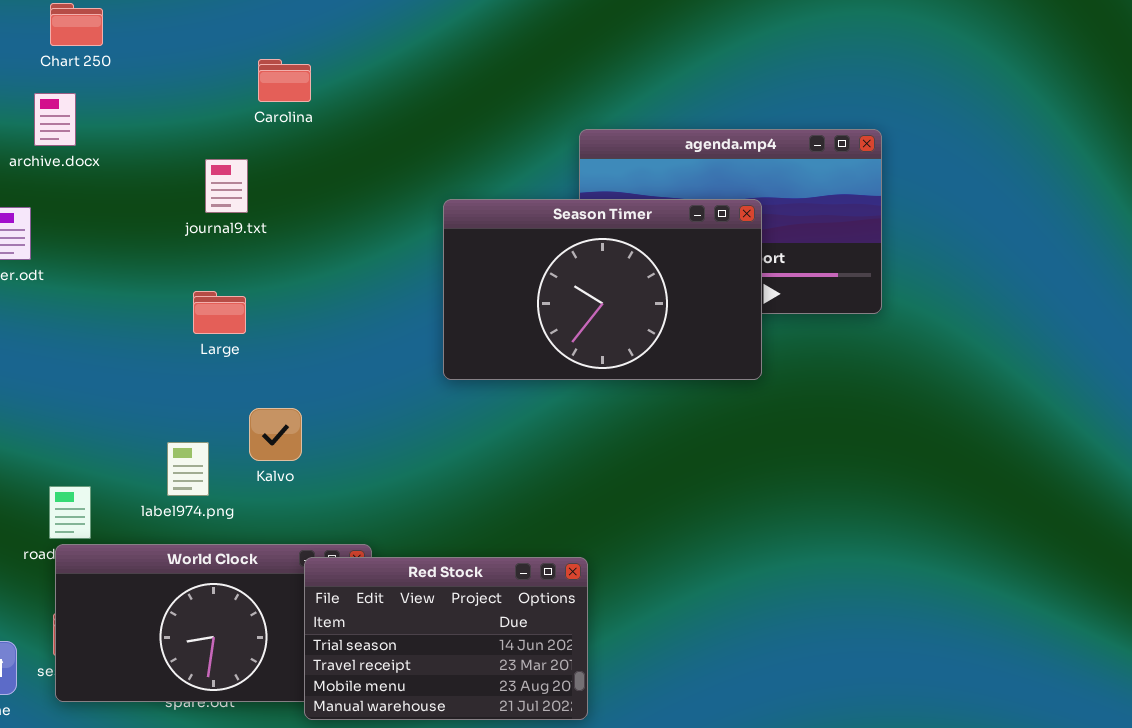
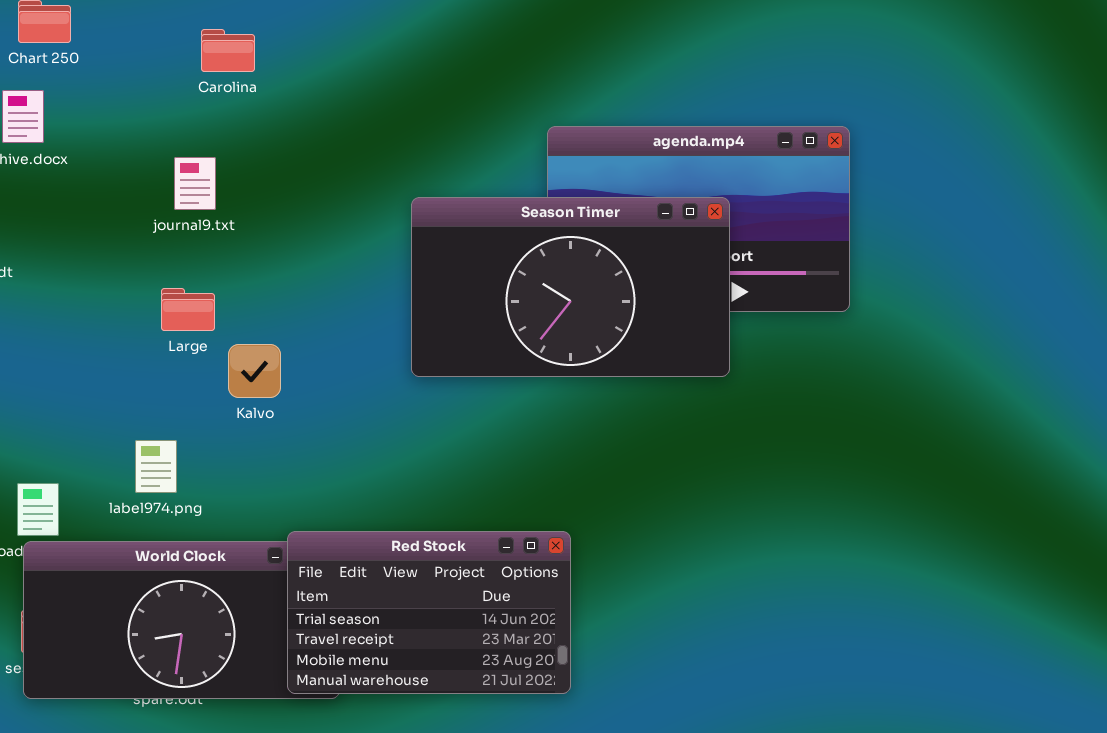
Carolina: [258,59,311,102] -> [201,29,255,72], moved
Kalvo: [249,408,302,461] -> [228,344,281,398], moved
Red Stock: [304,557,588,720] -> [287,531,571,694], moved

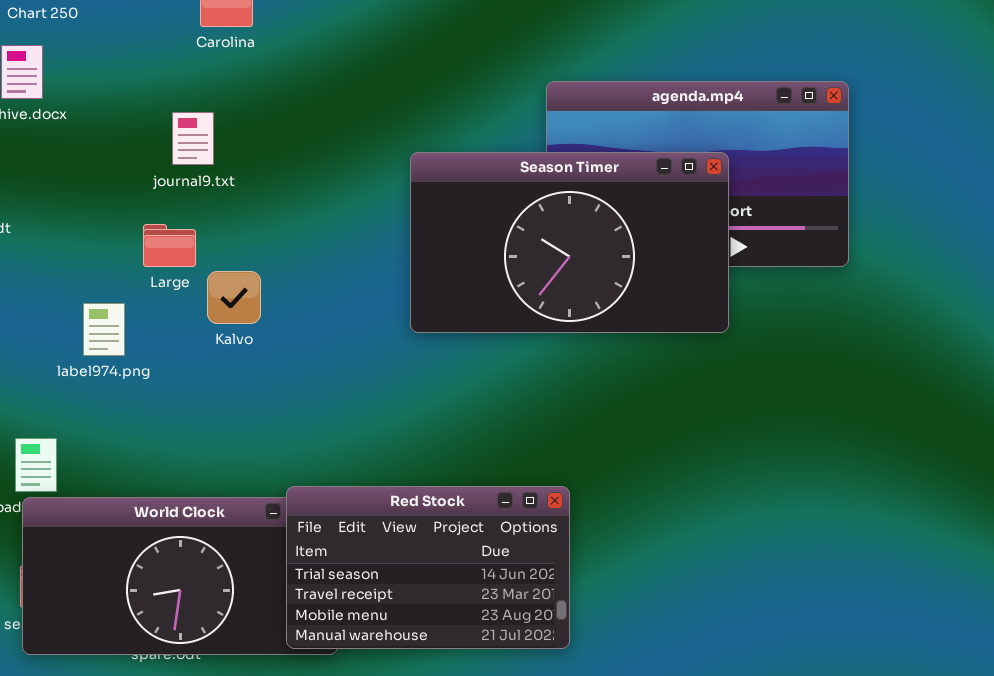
Large: [161,288,215,331] -> [143,224,196,267], moved
Kalvo: [228,344,281,398] -> [207,271,261,324], moved
label974.png: [135,440,177,493] -> [83,303,125,356], moved

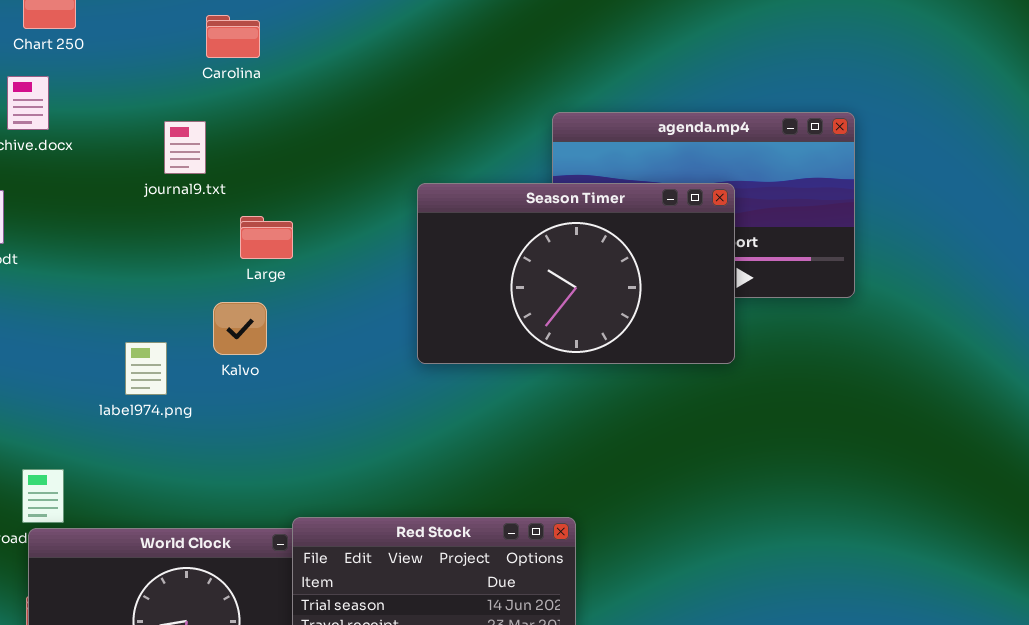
journal9.txt: [172,112,214,165] -> [164,121,206,174], moved
Large: [143,224,196,267] -> [240,216,293,259], moved
label974.png: [83,303,125,356] -> [125,342,167,395], moved

